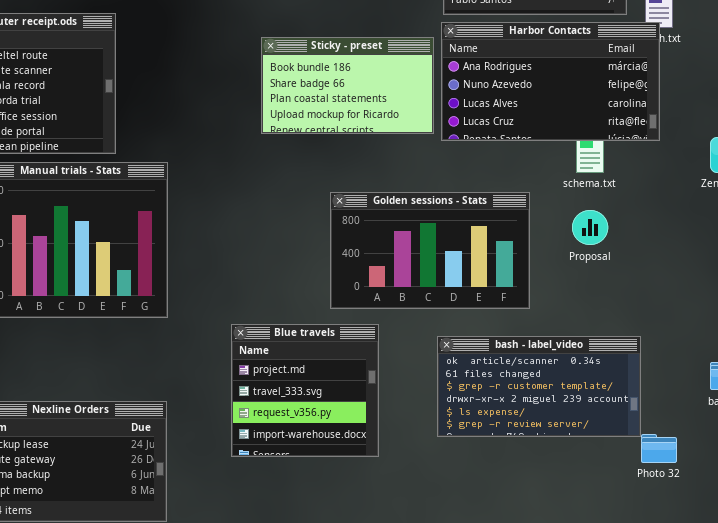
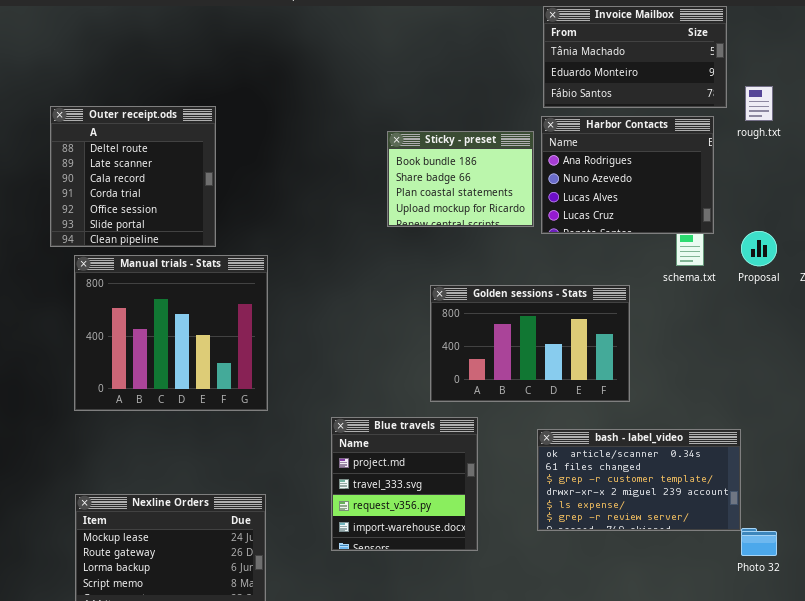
Harbor Contacts: [441,22,660,141] -> [541,116,714,234], resized
Sticky - preset: [261,37,434,134] -> [387,131,534,227], resized
Proposal: [572,210,608,245] -> [741,231,777,266], moved

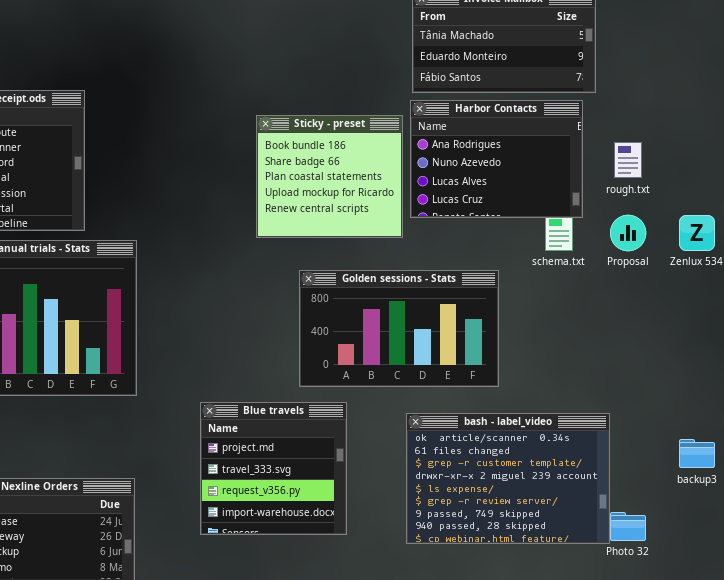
rough.txt: [745,86,773,121] -> [614,142,642,178], moved
Sticky - preset: [387,131,534,227] -> [256,115,403,238], resized
bash - label_video: [537,429,741,531] -> [406,413,610,544], resized

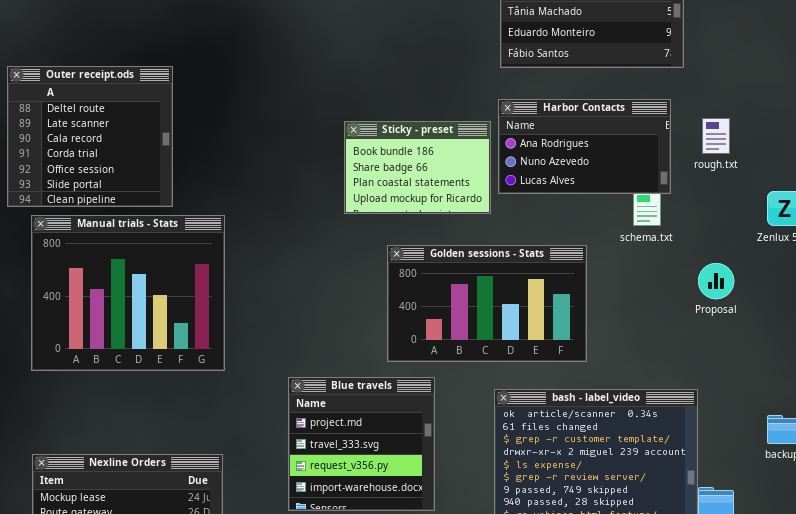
Harbor Contacts: [410,100,583,218] -> [498,99,671,194], resized
Sticky - preset: [256,115,403,238] -> [344,121,491,214], resized
Proposal: [610,215,646,251] -> [698,263,734,299], moved

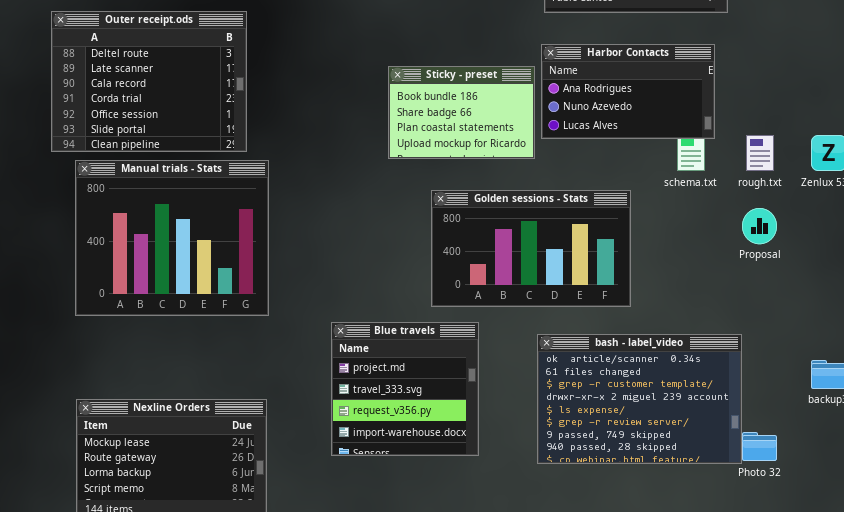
Outer receipt.ods: [7,66,173,207] -> [51,11,247,152], resized
rough.txt: [702,118,730,154] -> [746,135,774,171], moved

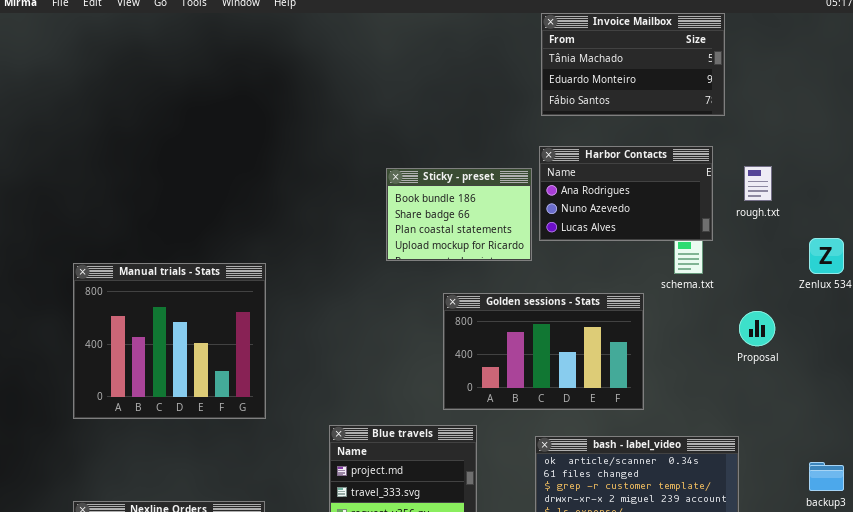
Outer receipt.ods: [51,11,247,152] -> none, closed
rough.txt: [746,135,774,171] -> [744,166,772,201], moved
Golden sessions - Stats: [431,190,631,307] -> [443,293,644,410], moved

